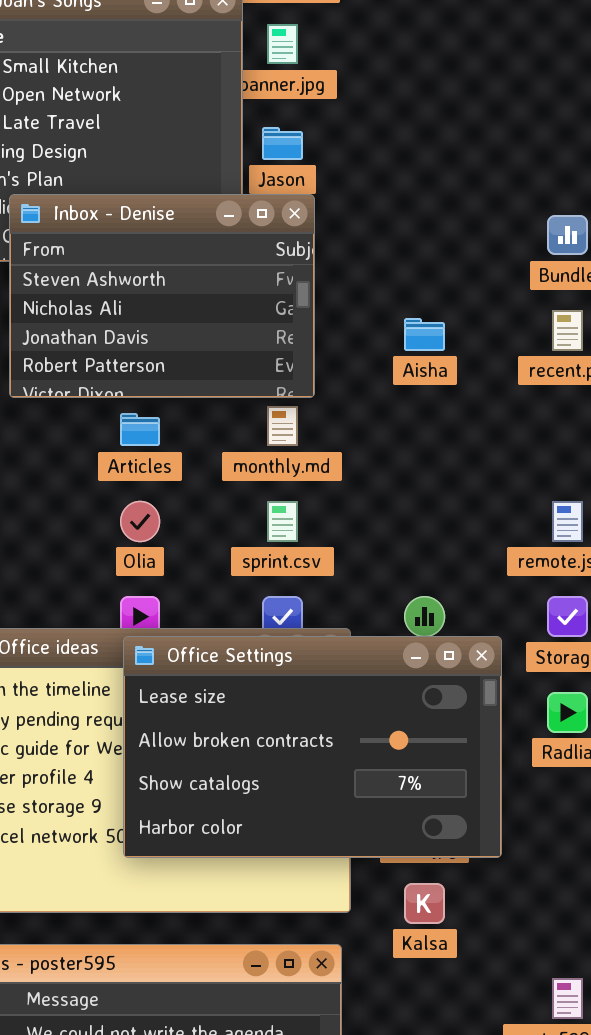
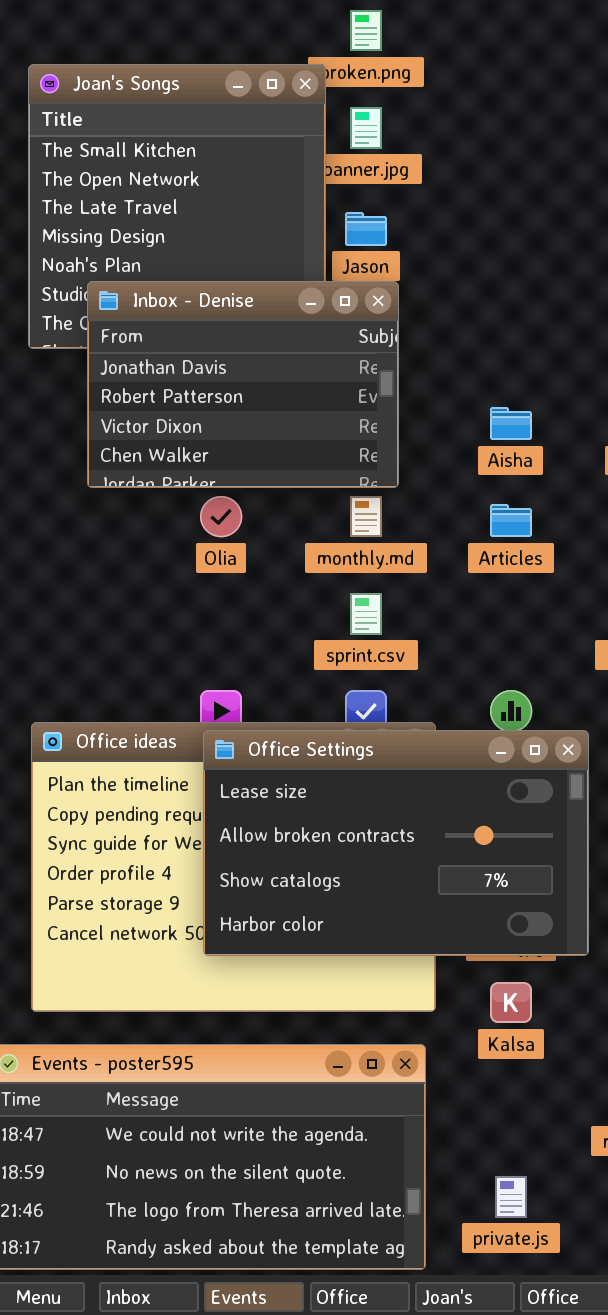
Inbox - Denise: [9,194,315,398] -> [87,281,399,488], scrolled down 2 rows
Articles: [120,413,160,446] -> [490,504,532,537], moved
Olia: [120,501,160,542] -> [200,496,242,537], moved

